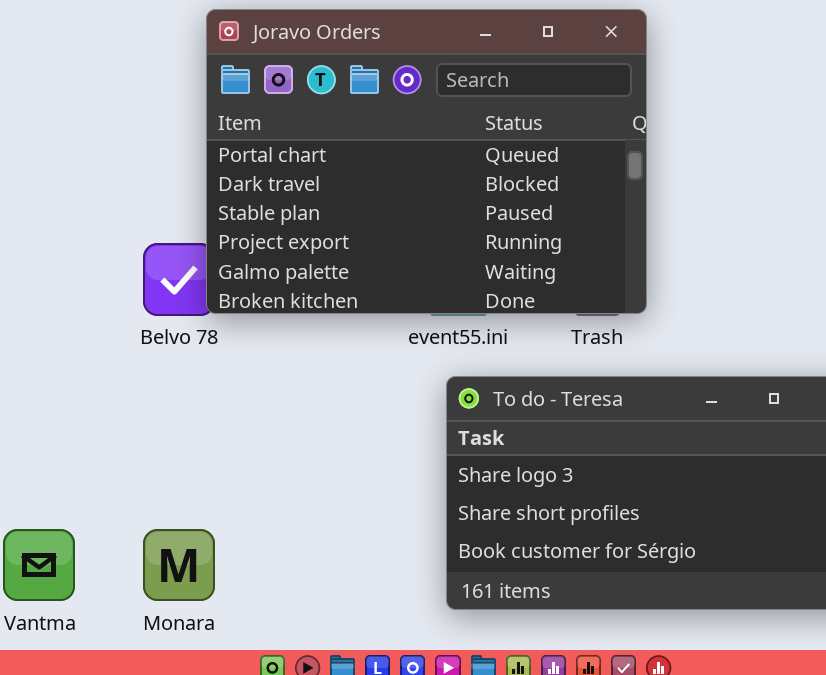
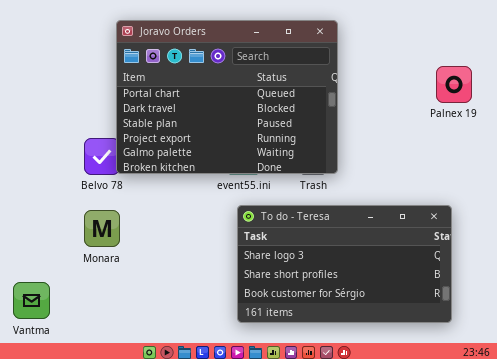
Monara: [143,529,215,601] -> [84,210,120,247], moved

